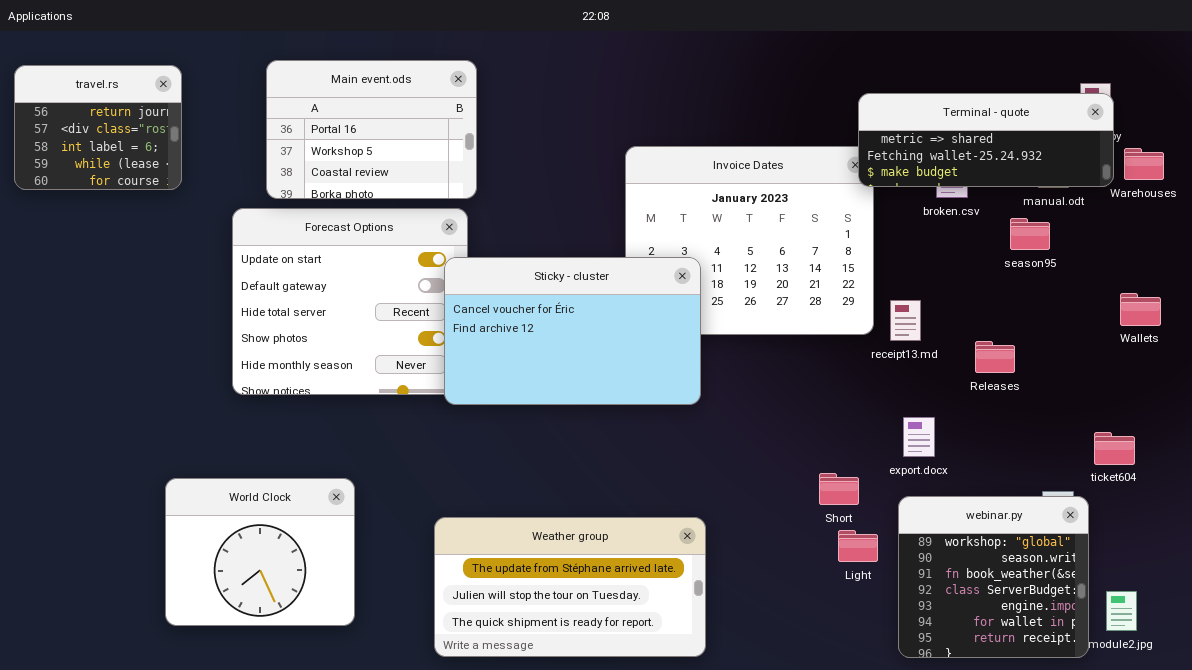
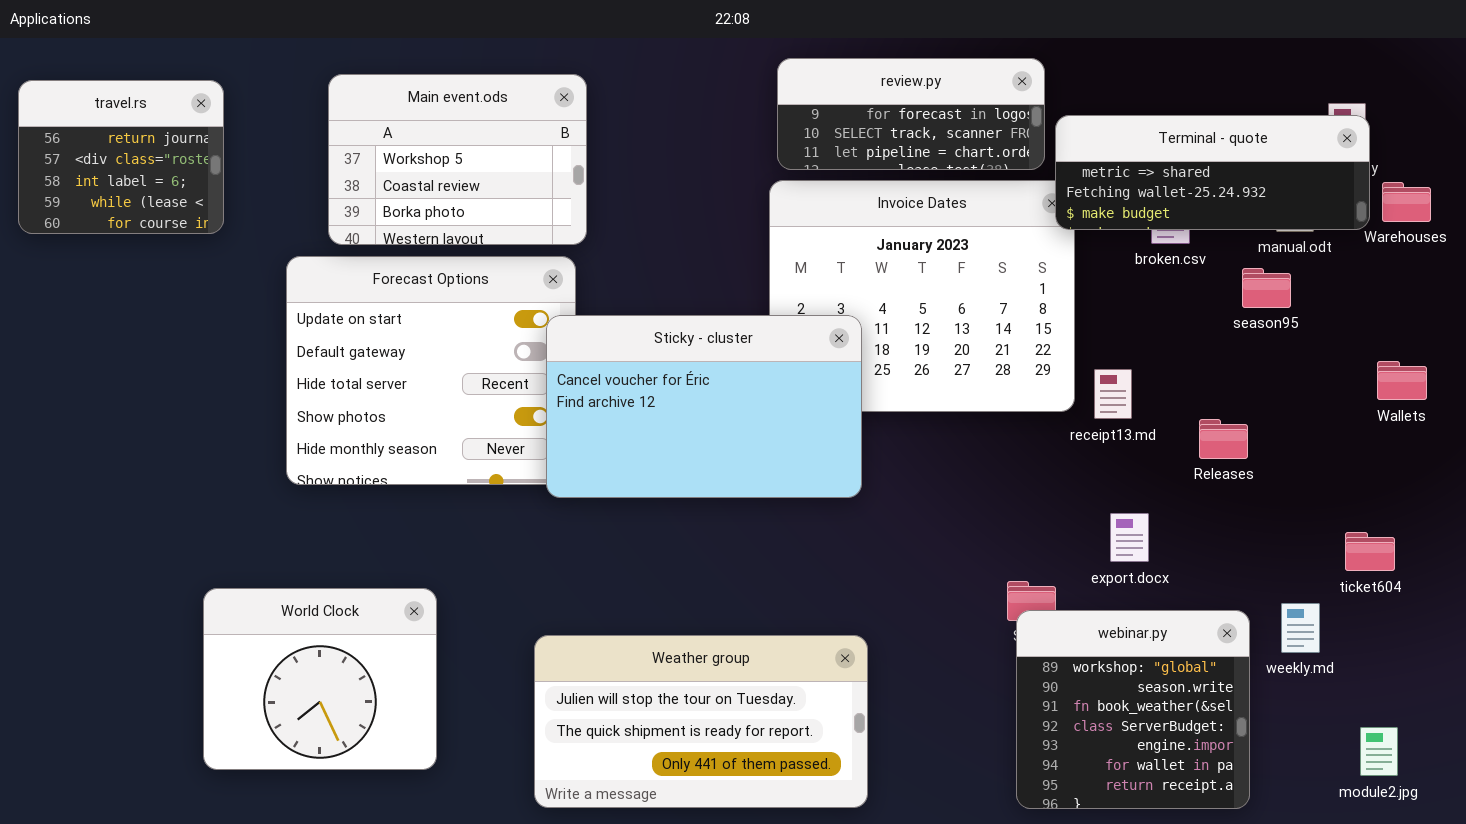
review.py: none -> [777,58,1045,170], opened
Main event.ods: [266,60,477,199] -> [328,74,587,245], scrolled down 1 row
webinar.py: [898,496,1089,658] -> [1016,610,1250,809], moved
Weather group: [434,517,706,657] -> [534,635,868,808], scrolled down 1 row

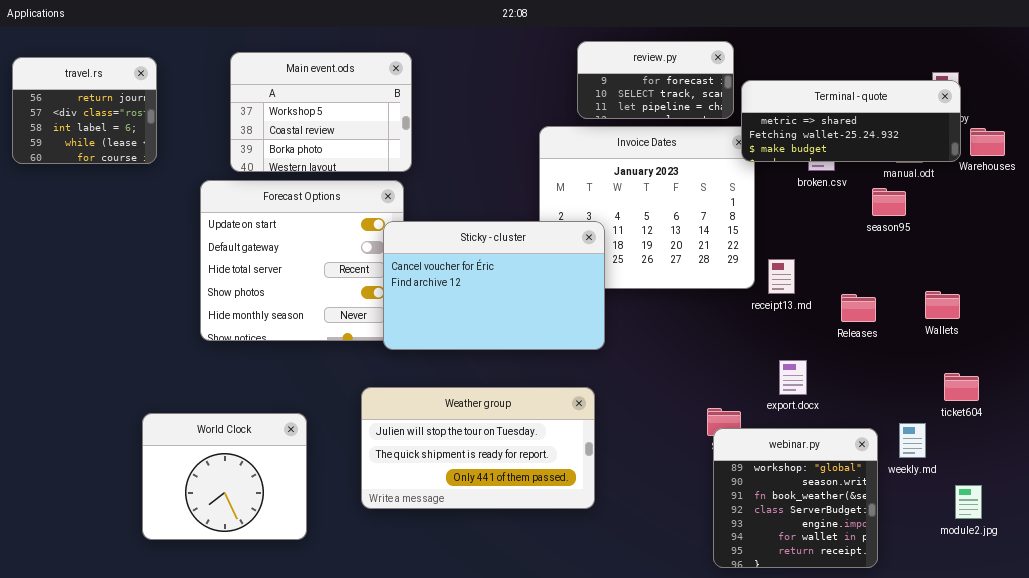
review.py: [777,58,1045,170] -> [577,41,734,119], resized
Wallets: [1377,361,1427,400] -> [925,291,960,319], moved
Weather group: [534,635,868,808] -> [361,387,595,509], moved
module2.jpg: [1360,727,1398,776] -> [955,485,982,519], moved

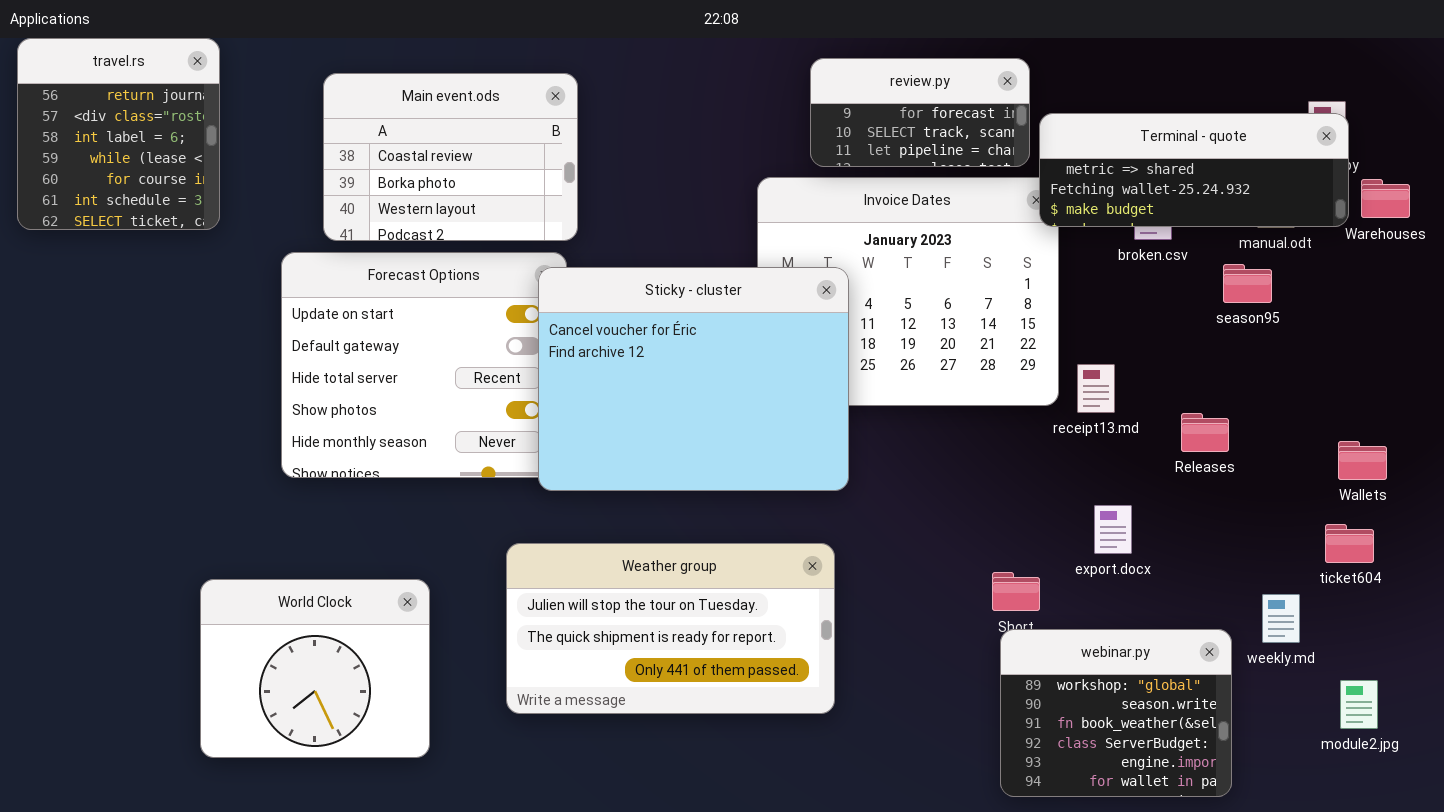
Main event.ods: [230,52,412,172] -> [323,73,578,241], scrolled down 1 row
travel.rs: [12,57,157,164] -> [17,38,220,230], resized
Sticky - cluster: [383,221,605,350] -> [538,267,849,491], resized
Wallets: [925,291,960,319] -> [1338,441,1387,480], moved
webinar.py: [713,428,878,568] -> [1000,629,1232,797], resized

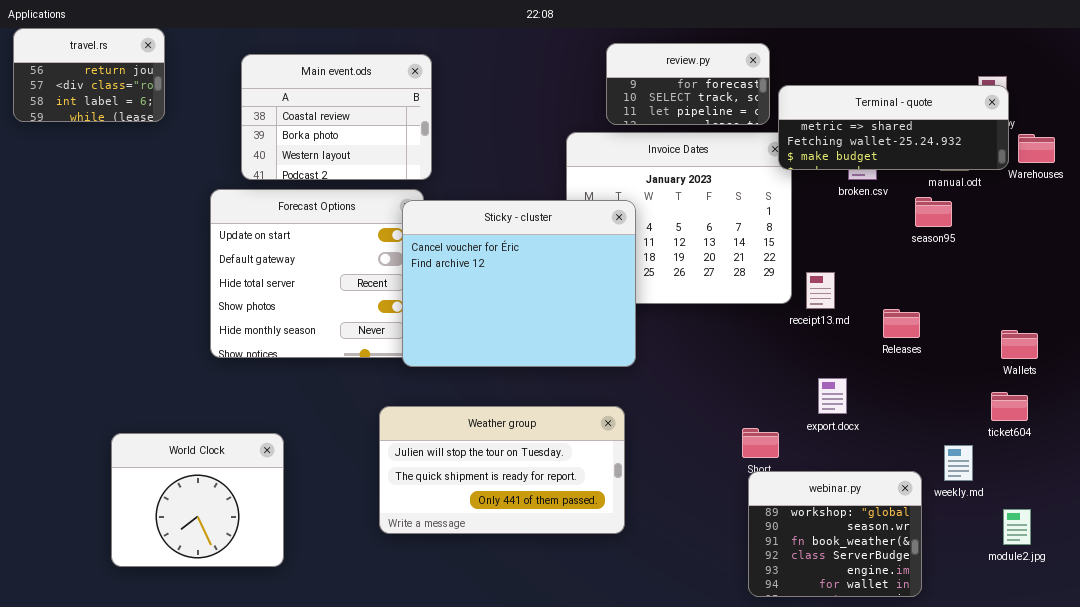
travel.rs: [17,38,220,230] -> [13,28,165,122], resized
World Clock: [200,579,430,758] -> [111,433,284,567], moved

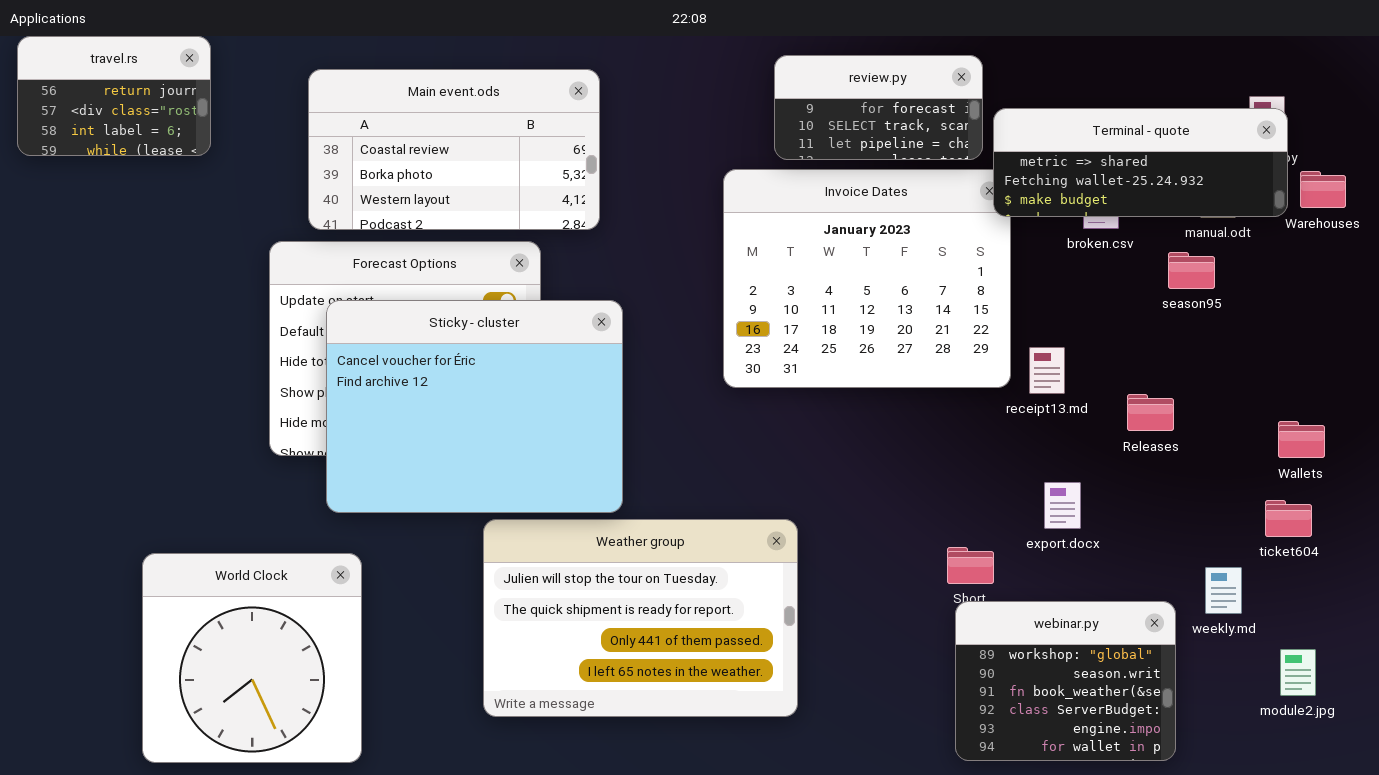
Main event.ods: [241,54,432,180] -> [308,69,600,230], resized
Sticky - cluster: [402,200,636,367] -> [326,300,623,513], moved
Weather group: [379,406,625,534] -> [483,519,798,717], resized
World Clock: [111,433,284,567] -> [142,553,362,763], resized

